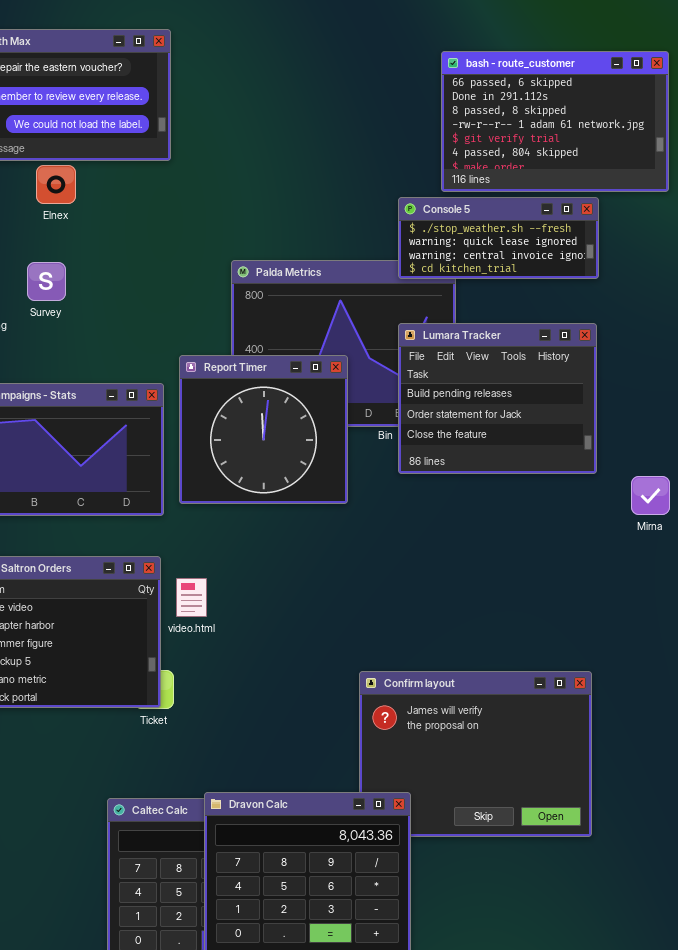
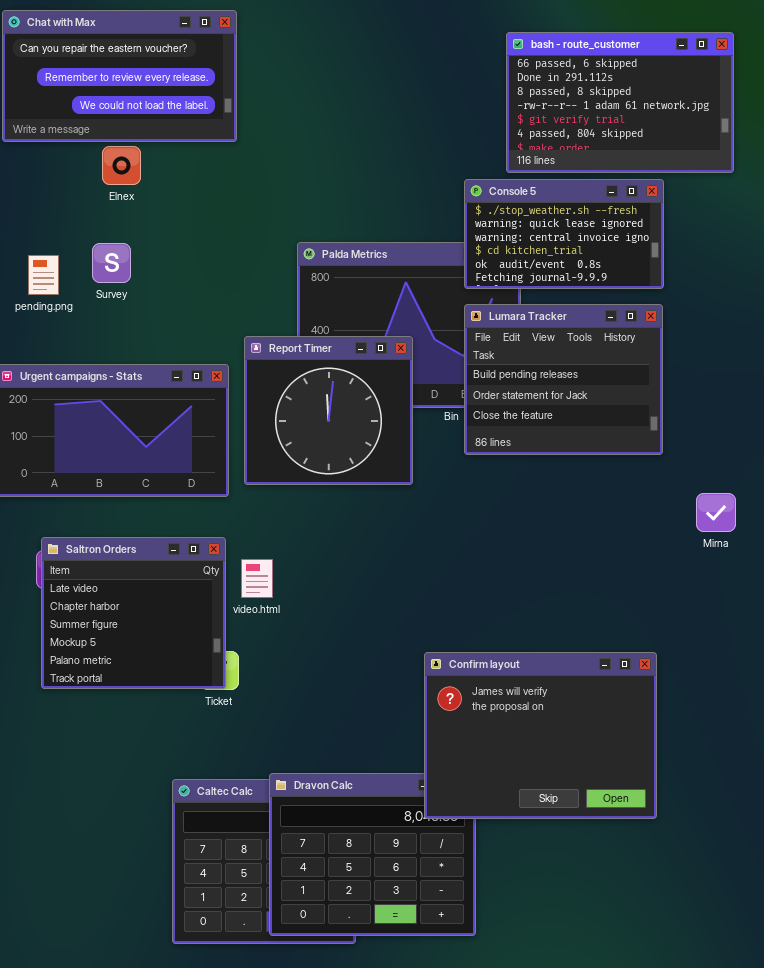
Console 5: [398,197,599,279] -> [464,179,664,289], resized
Mirna: [631,476,670,515] -> [696,493,736,532], moved
Confirm layout: [359,671,592,837] -> [424,652,657,819], raised

